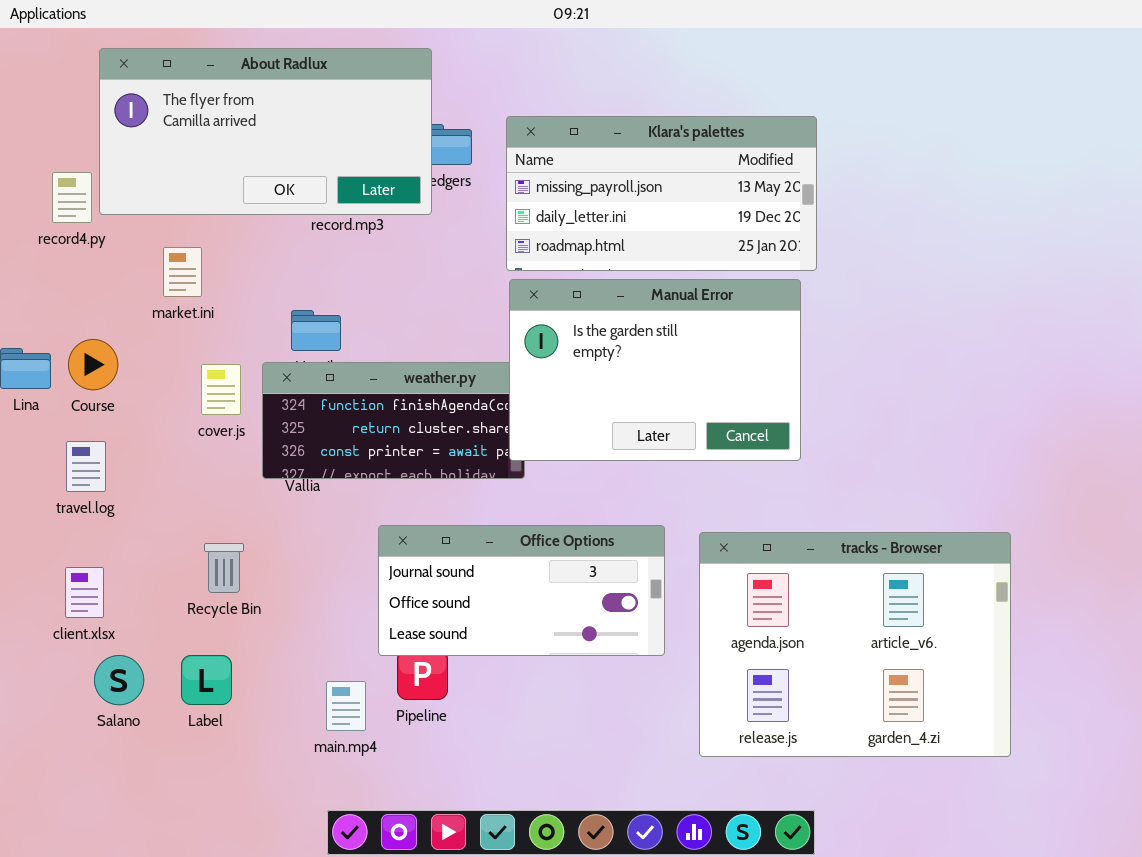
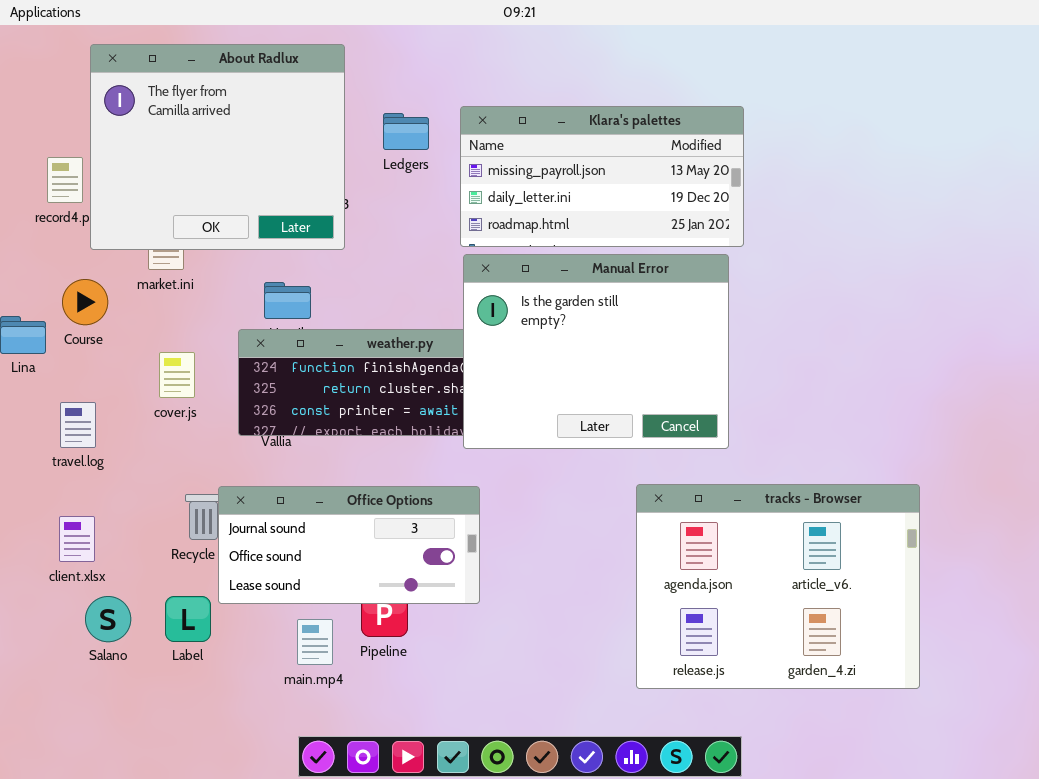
About Radlux: [99,48,432,215] -> [90,44,345,250], resized
Manual Error: [509,279,801,461] -> [463,254,729,449], resized
Course: [68,339,118,390] -> [62,279,108,325], moved
cover.js: [201,364,241,415] -> [159,352,195,398], moved
Office Options: [378,525,665,656] -> [218,486,480,604], moved

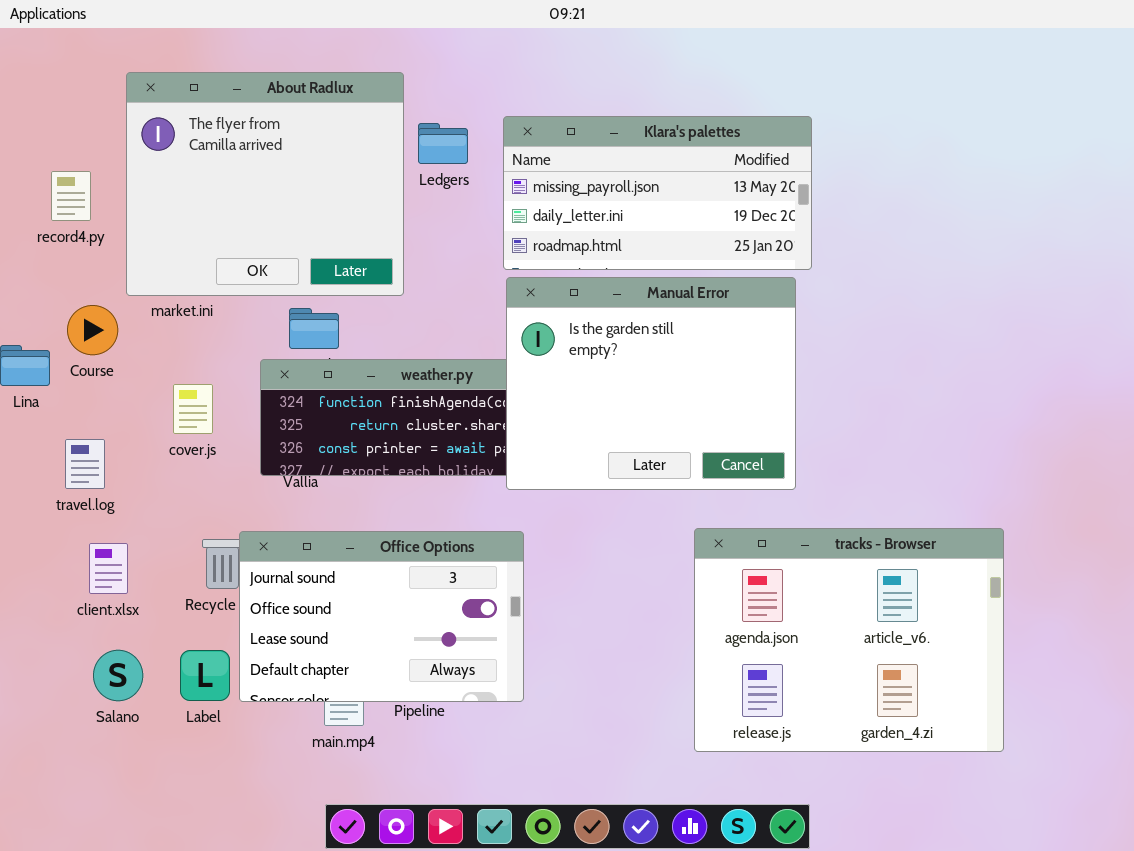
About Radlux: [90,44,345,250] -> [126,72,404,296], moved
Office Options: [218,486,480,604] -> [239,531,524,702], resized
client.xlsx: [59,516,95,562] -> [89,543,128,594], moved

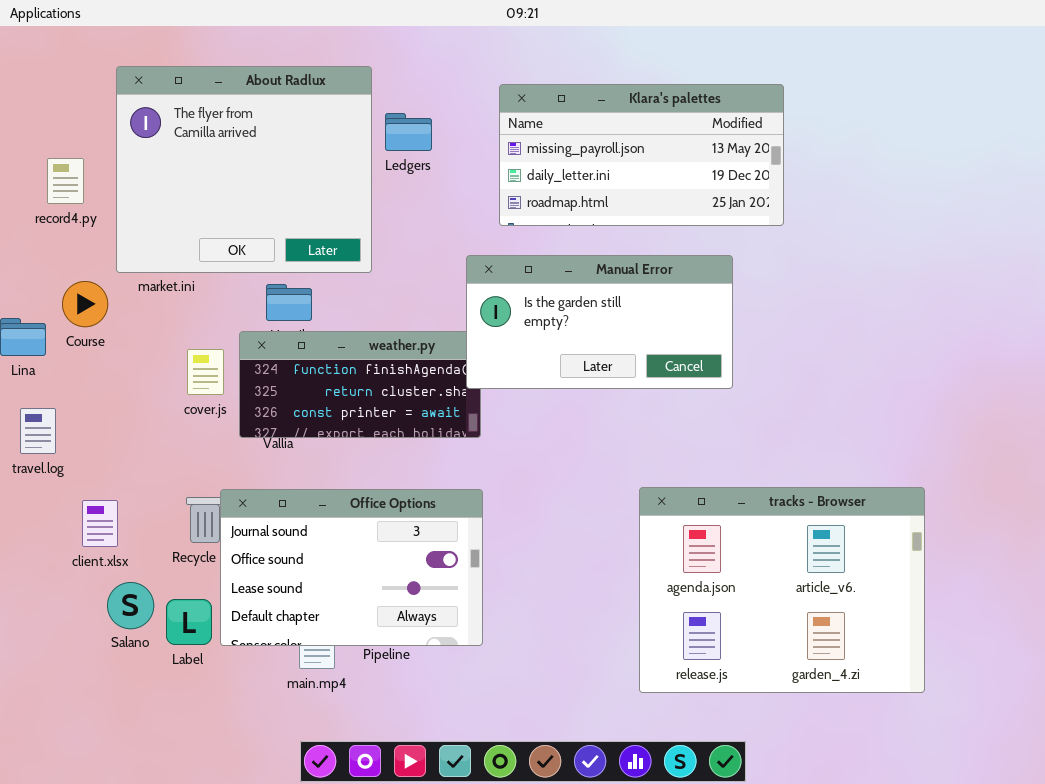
Klara's palettes: [503,116,812,270] -> [499,84,784,226], moved
Manual Error: [506,277,796,490] -> [466,255,733,389], resized
cover.js: [173,384,213,434] -> [187,349,224,395], moved
travel.log: [65,439,105,489] -> [20,408,56,454], moved
Salano: [93,650,143,701] -> [107,582,154,629], moved

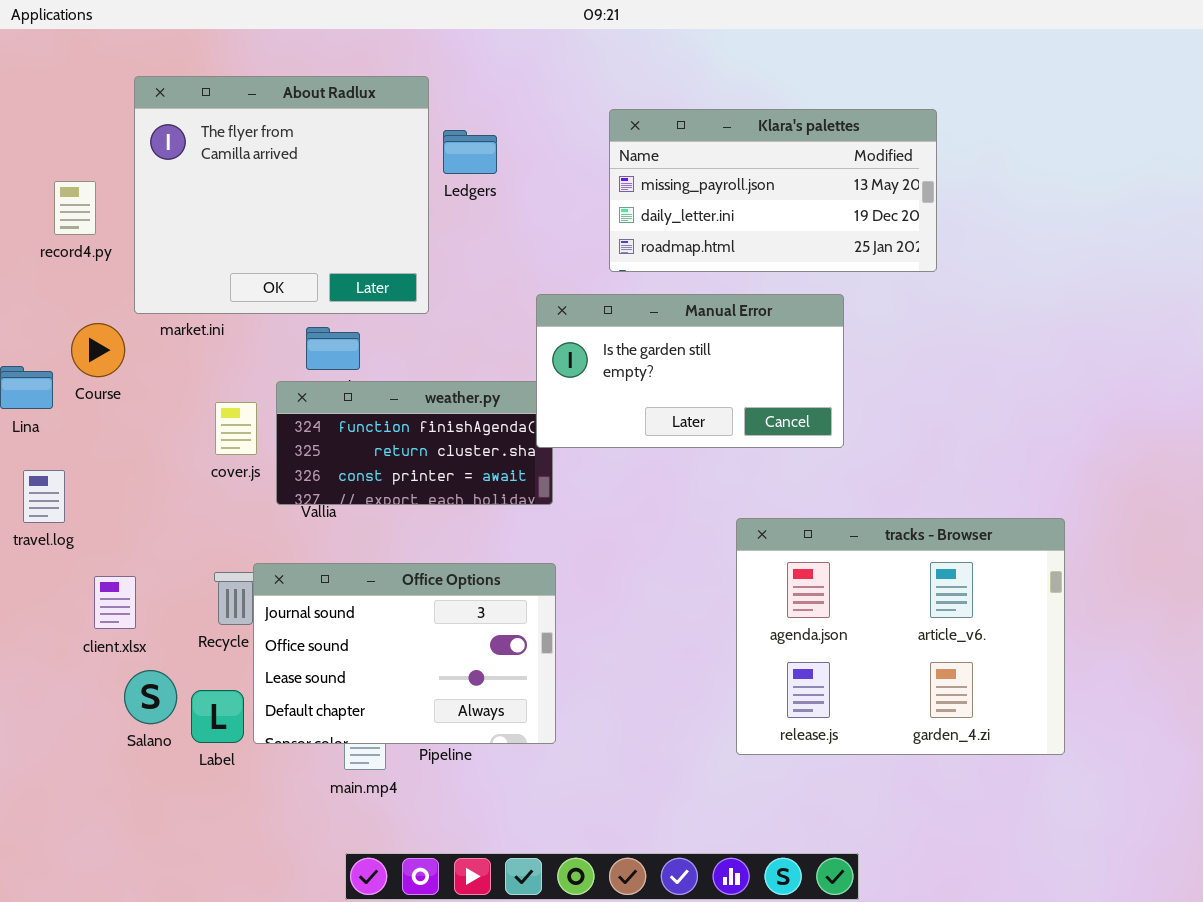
Klara's palettes: [499,84,784,226] -> [609,109,937,272], moved
tracks - Browser: [639,487,925,693] -> [736,518,1065,755], moved

